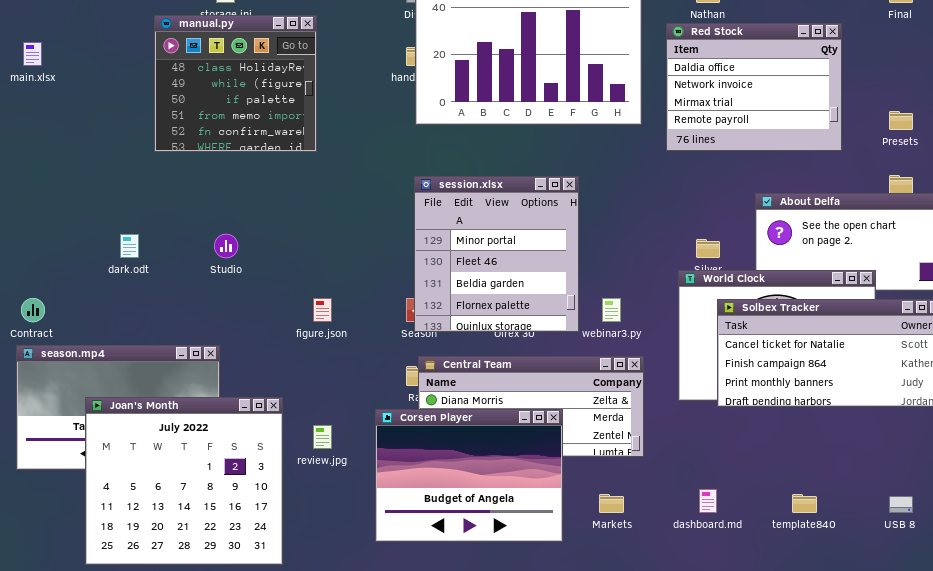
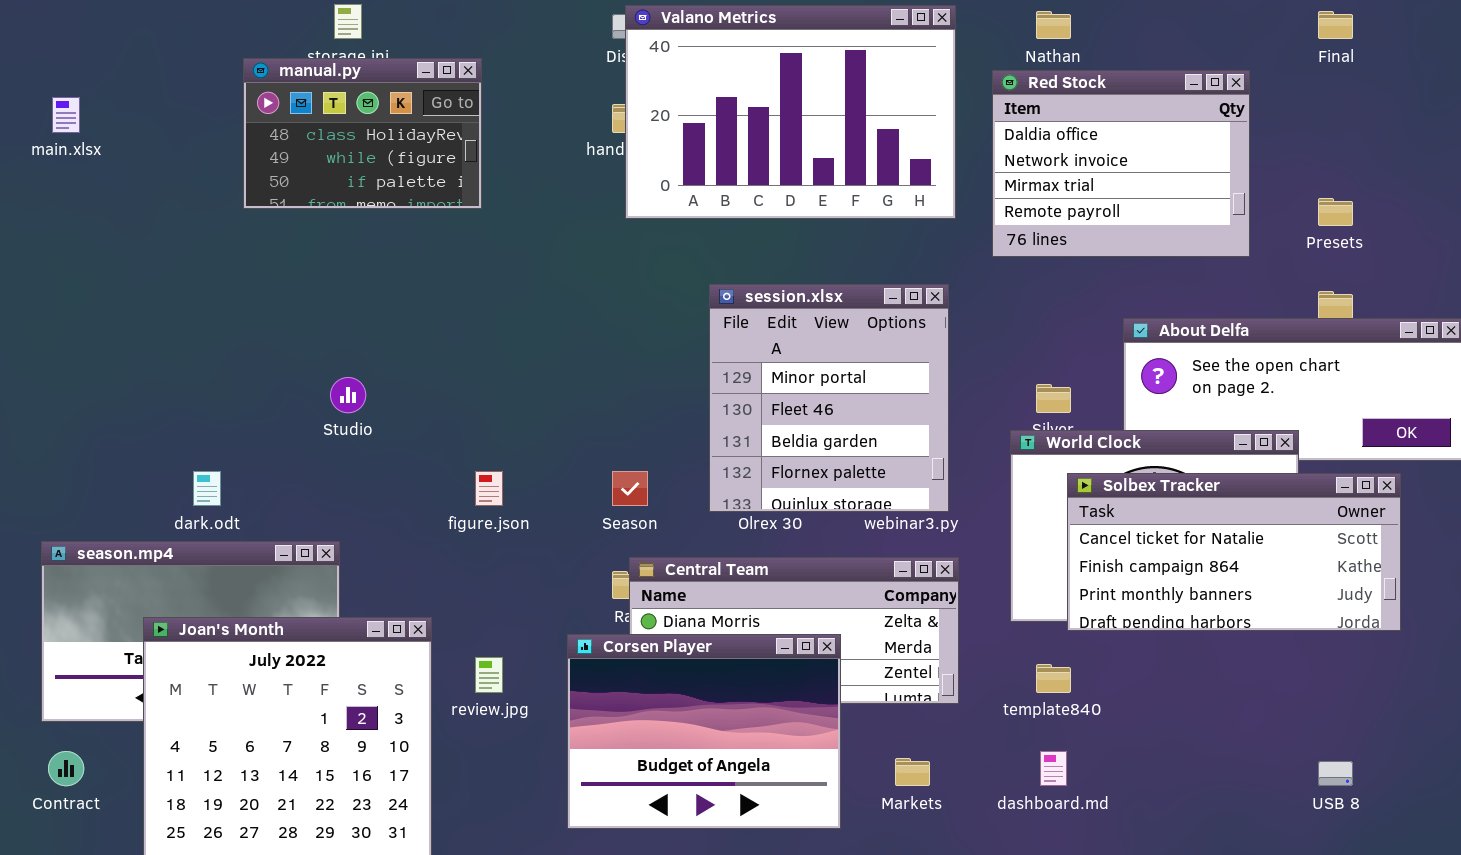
manual.py: [154,15,317,152] -> [243,58,482,209], resized
session.xlsx: [414,176,579,332] -> [709,284,949,512], moved
dark.odt: [120,234,139,258] -> [193,471,221,506], moved
Contract: [21,298,45,322] -> [48,751,84,786], moved
template840: [792,494,817,513] -> [1036,664,1071,693], moved

